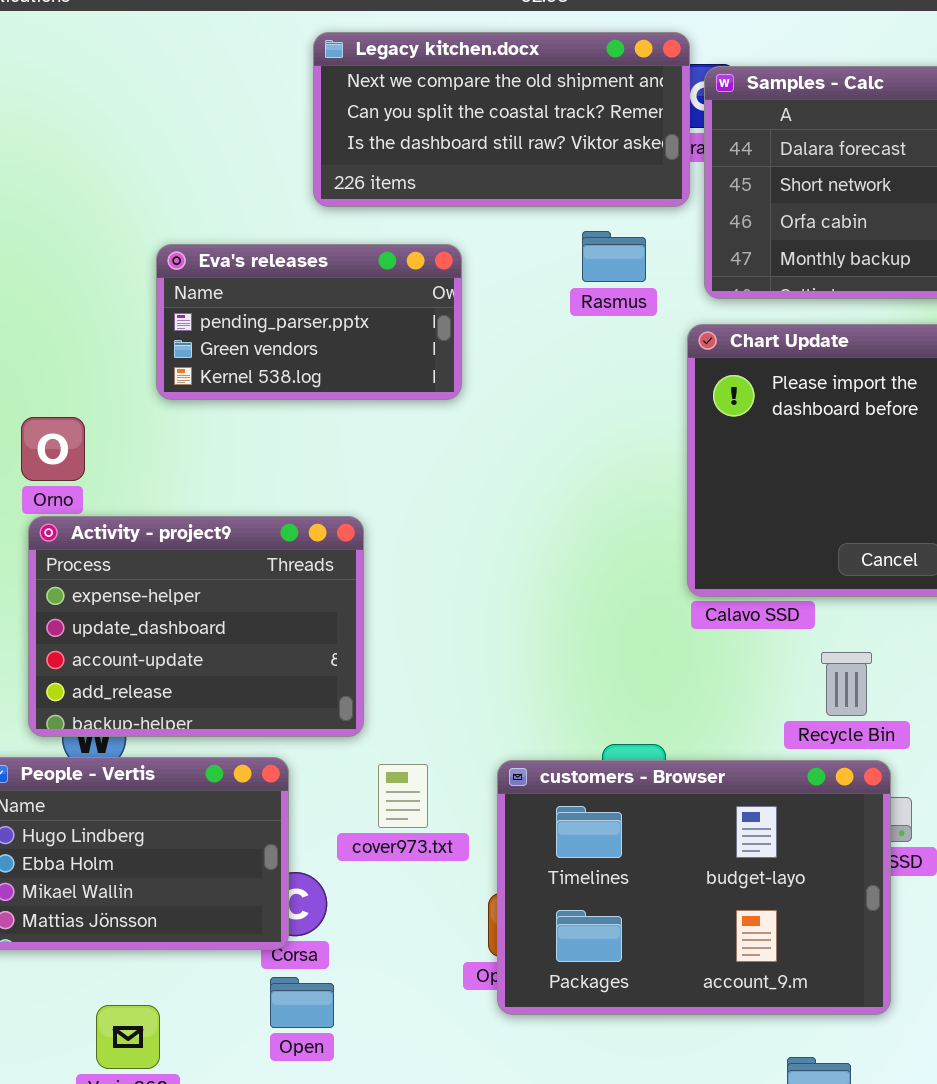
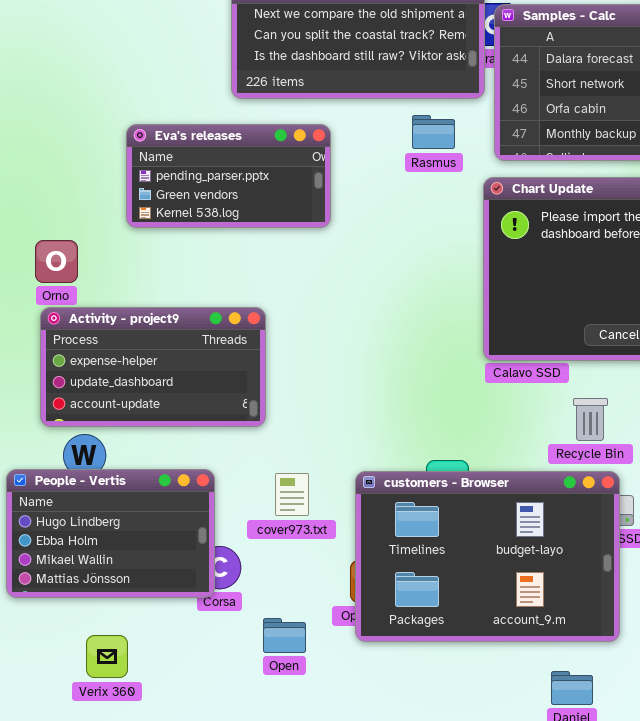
Activity - project9: [28,516,364,737] -> [40,307,266,427], resized
Open: [270,977,334,1028] -> [263,618,306,653], moved

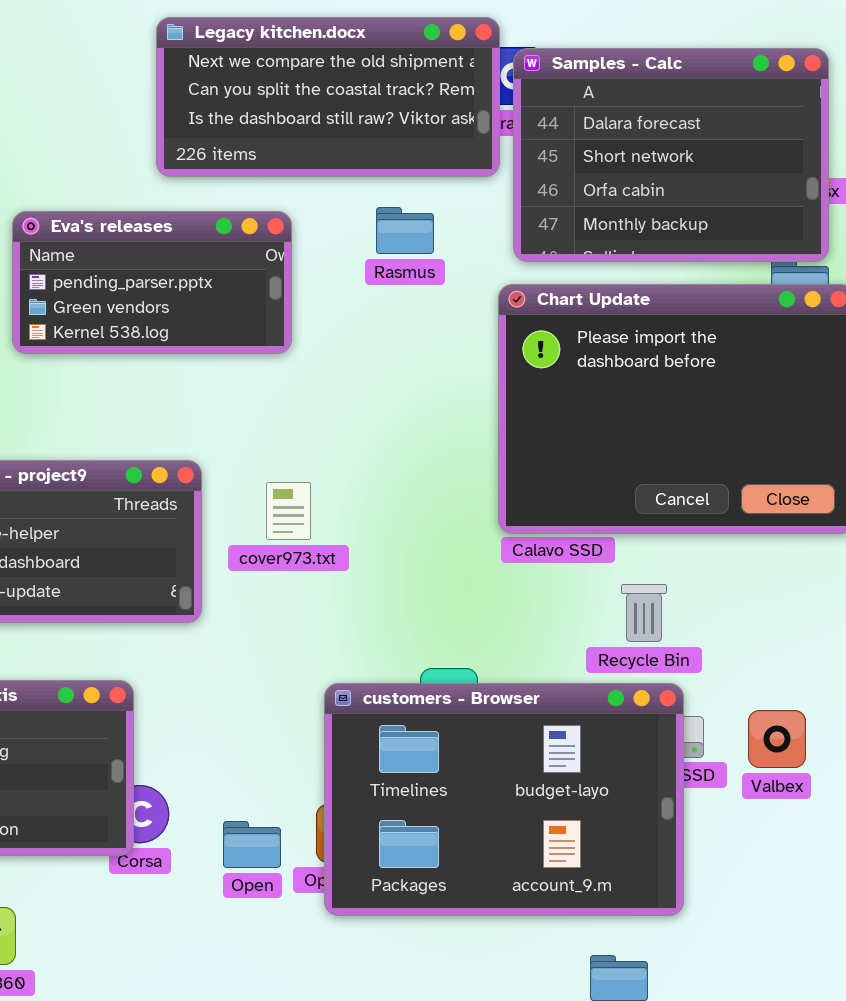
Rasmus: [412,115,455,149] -> [376,207,434,254], moved
cover973.txt: [275,473,309,516] -> [266,482,311,540], moved
Open: [263,618,306,653] -> [223,821,281,868], moved

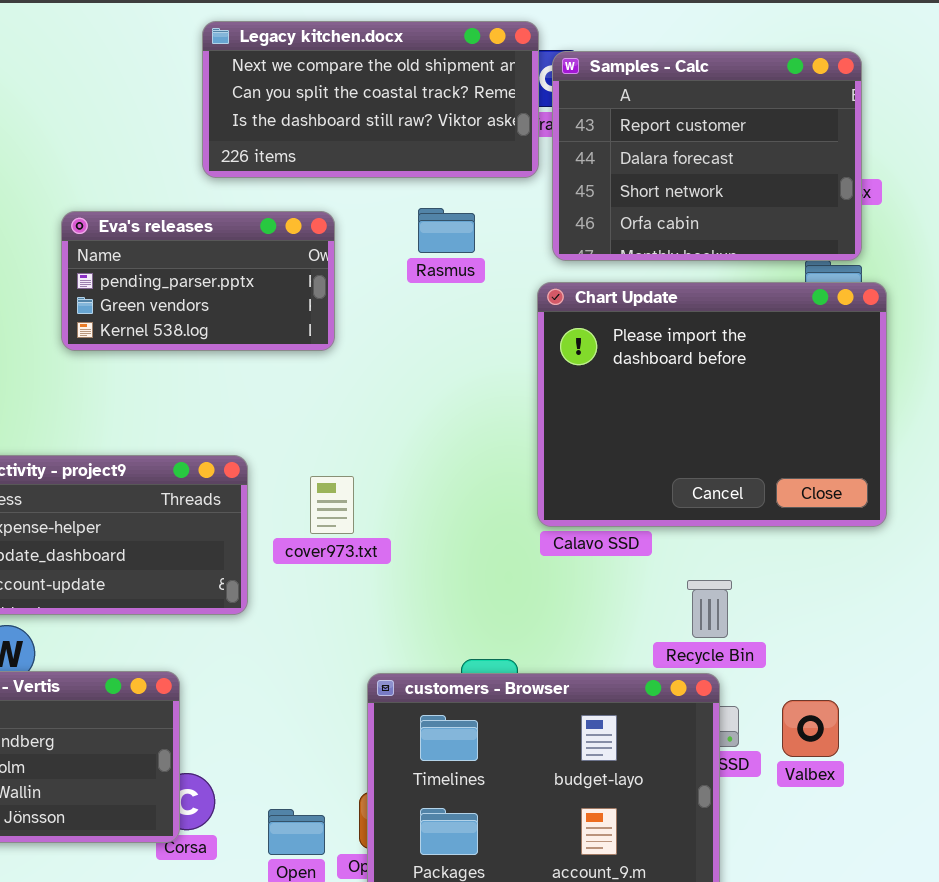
Samples - Calc: [513,48,829,262] -> [552,51,862,261], scrolled up 1 row
Recycle Bin: [621,584,667,642] -> [687,580,732,638], moved

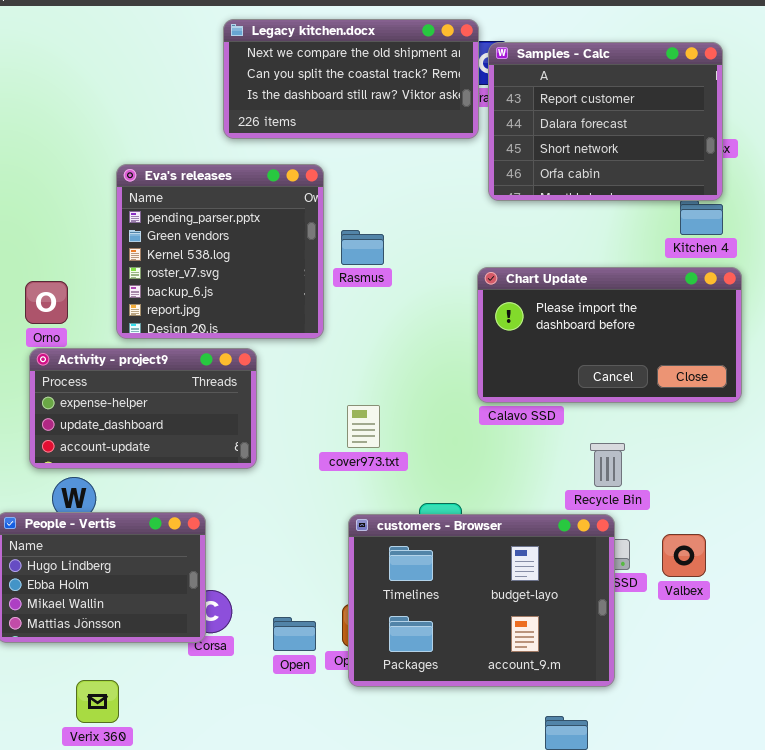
Rasmus: [418,208,475,253] -> [341,230,384,265], moved
Eva's releases: [61,211,335,351] -> [116,164,324,339], resized
Chart Update: [537,282,887,527] -> [477,267,742,403], resized
cover973.txt: [310,476,354,534] -> [347,405,380,448], moved

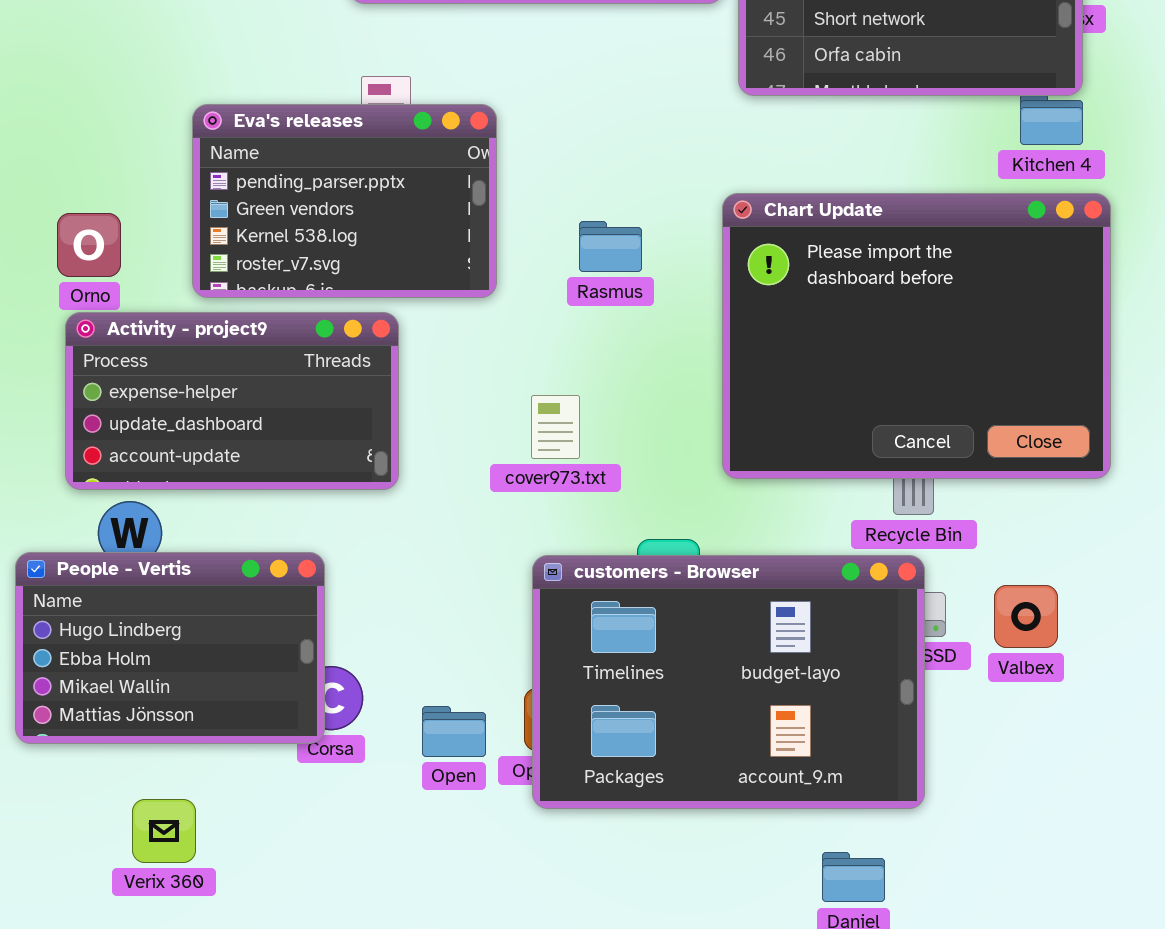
Eva's releases: [116,164,324,339] -> [192,104,497,298], resized
Rasmus: [341,230,384,265] -> [579,221,642,272], moved
Chart Update: [477,267,742,403] -> [722,193,1111,479], resized

